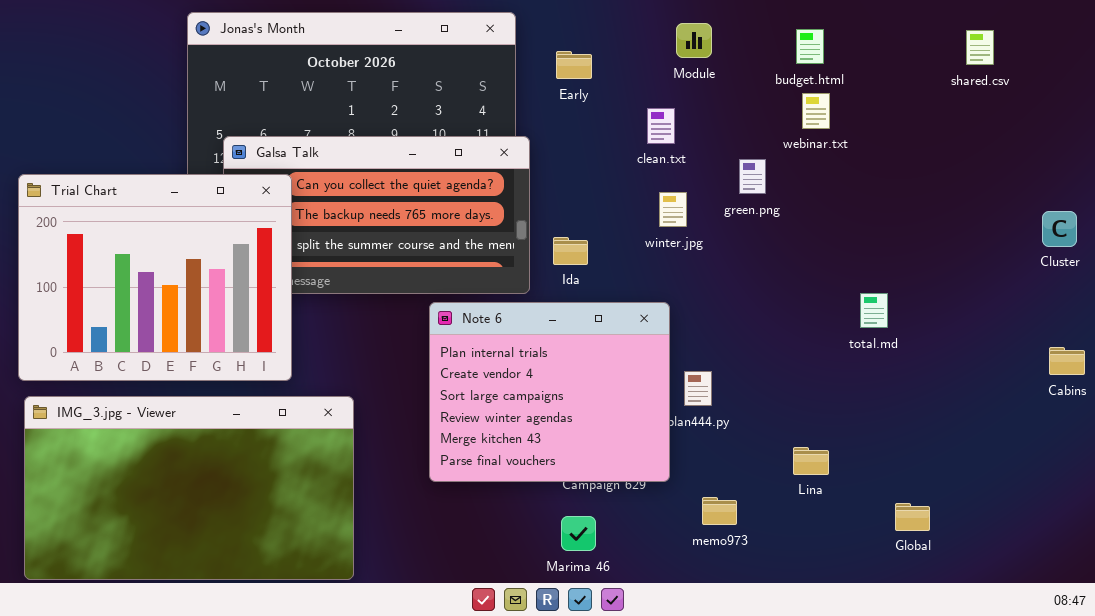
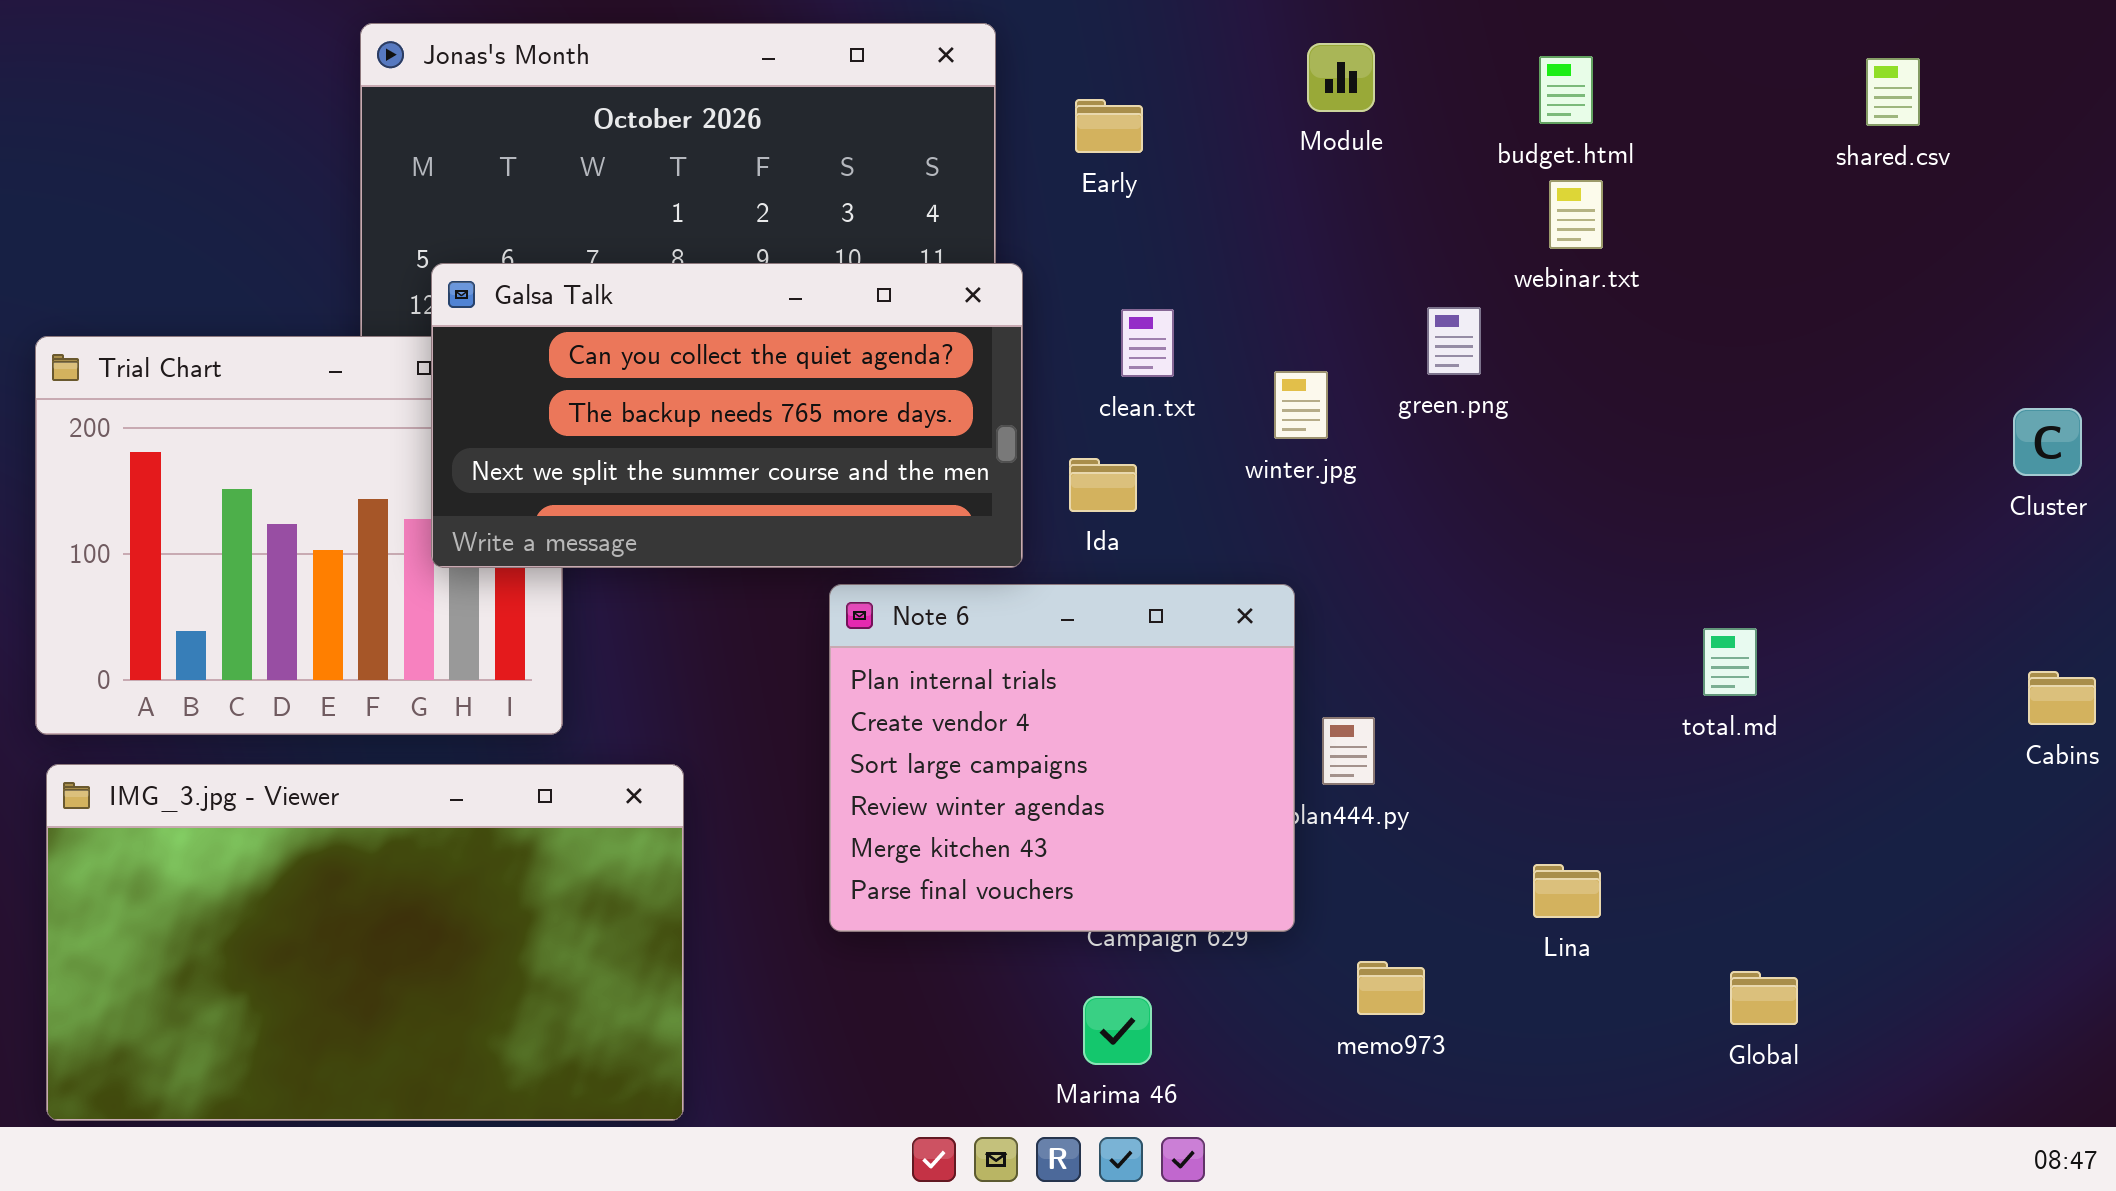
clean.txt: [647,108,675,144] -> [1121,309,1174,377], moved
Galsa Talk: [223,136,530,294] -> [431,263,1023,568], raised
total.md: [860,293,888,328] -> [1703,628,1757,696], moved

